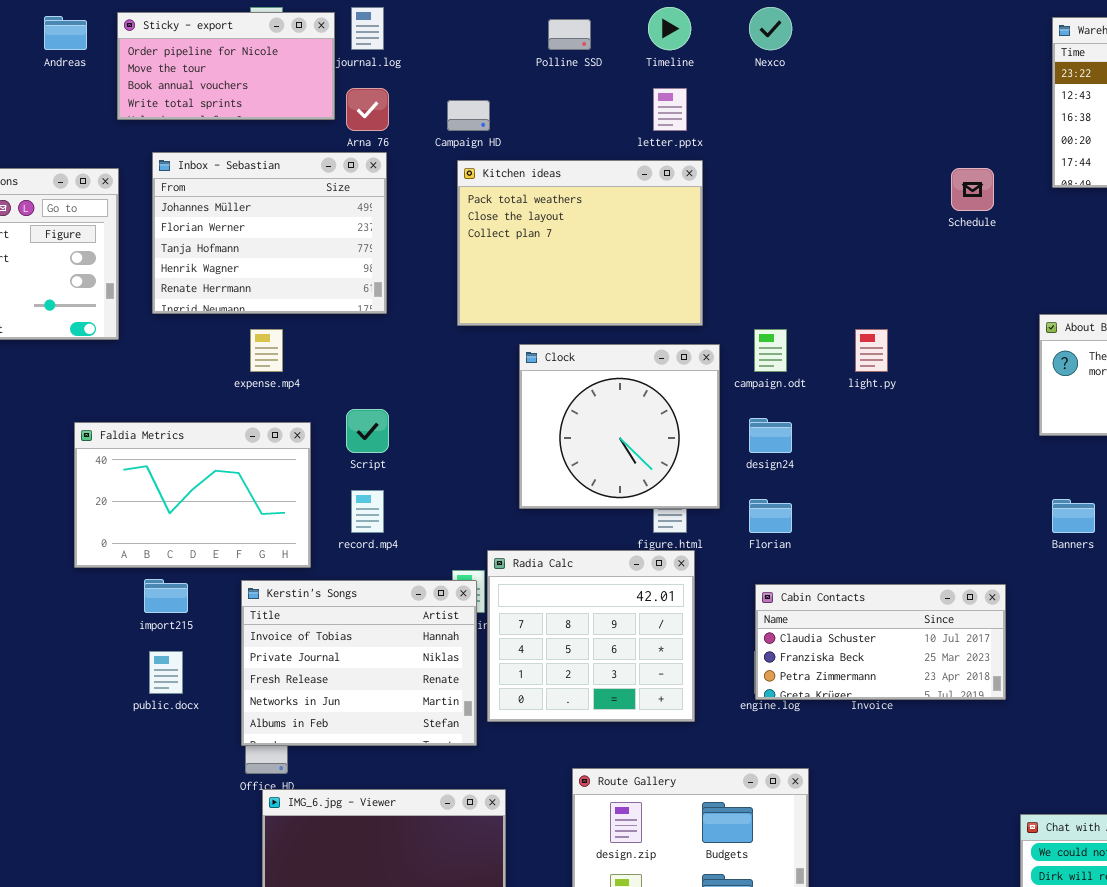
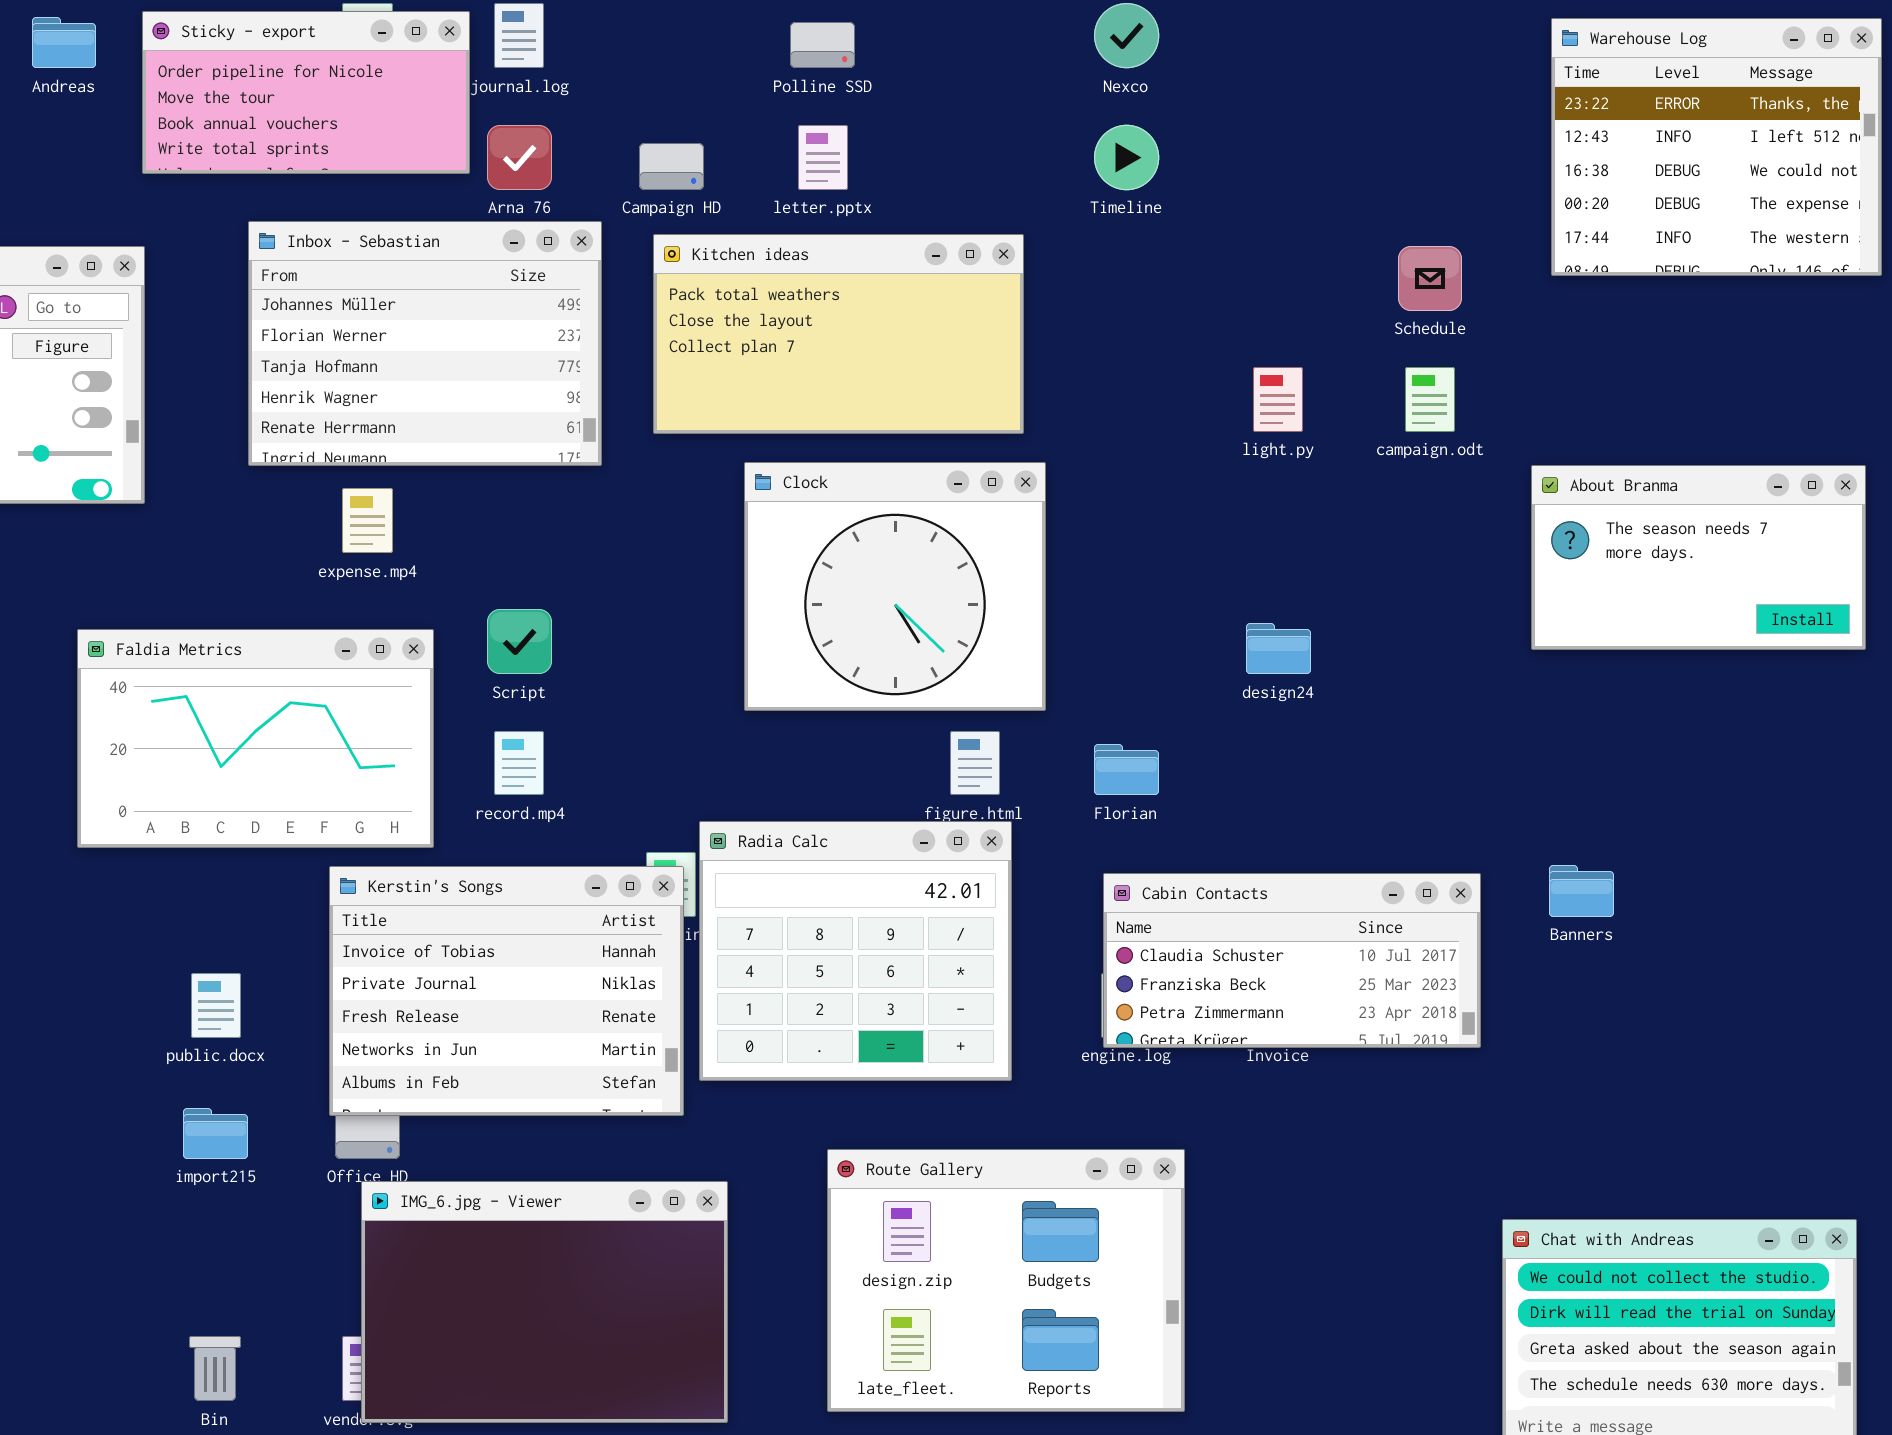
Timeline: [648,7,691,50] -> [1094,125,1159,190], moved
letter.pptx: [653,88,687,131] -> [798,125,848,190], moved
Inbox - Sebastian: [152,152,387,314] -> [248,221,602,466], moved
Kitchen ideas: [457,160,703,326] -> [653,234,1024,434], resized
campaign.odt: [754,329,787,372] -> [1405,367,1455,432], moved
light.py: [855,329,888,372] -> [1253,367,1303,432], moved
Clock: [519,344,720,509] -> [744,462,1046,711], moved
design24: [749,418,792,453] -> [1246,623,1311,674], moved
Banners: [1052,499,1095,533] -> [1549,865,1614,917], moved
import215: [144,579,188,613] -> [183,1108,248,1159], moved

